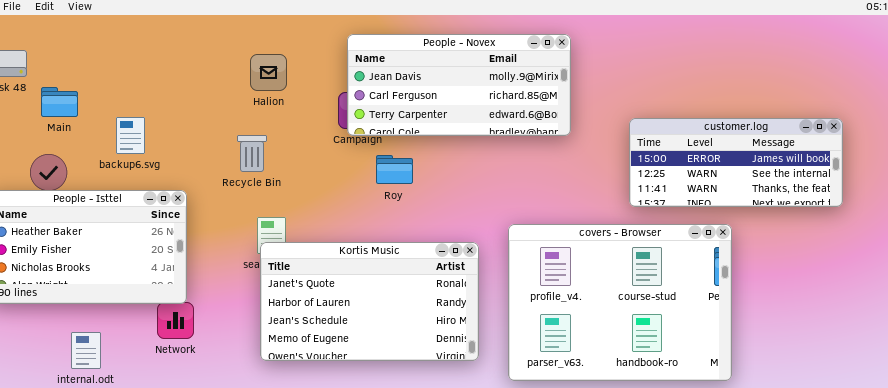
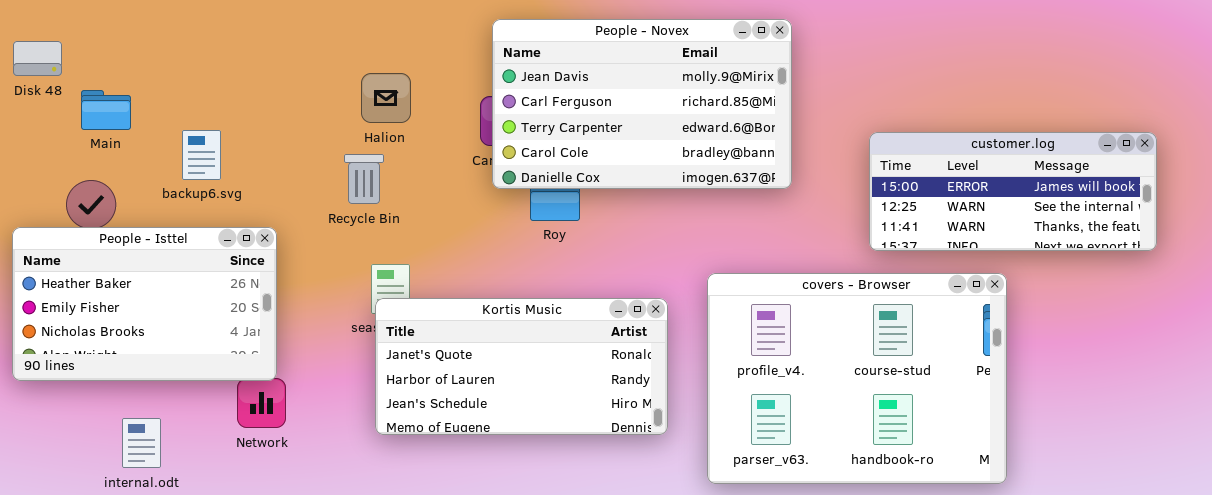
People - Novex: [347,34,571,136] -> [492,19,792,189], resized
Halion: [250,54,287,91] -> [361,73,411,123], moved
Kortis Music: [260,242,479,361] -> [375,298,668,435], resized

